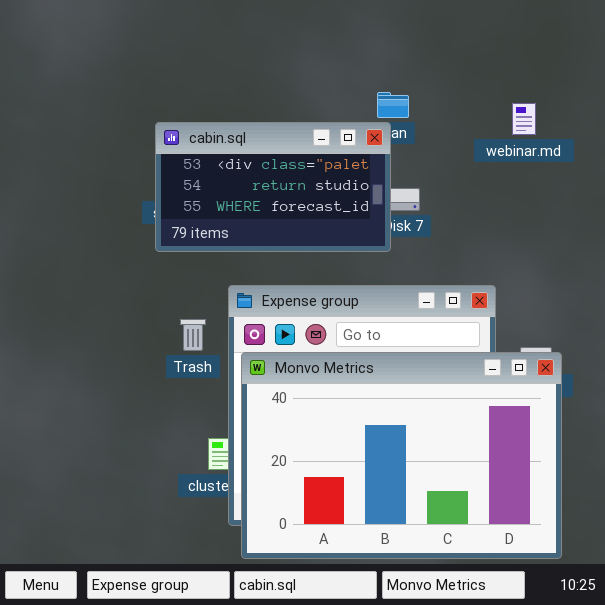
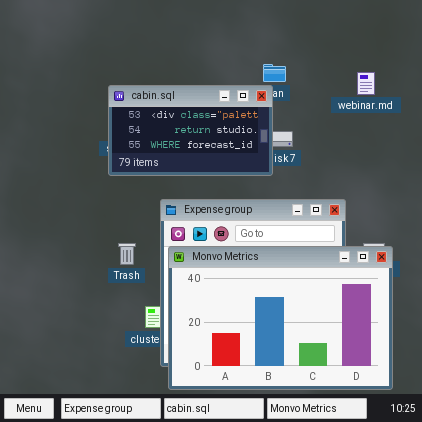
Trash: [180,319,206,351] -> [118,243,136,265], moved

